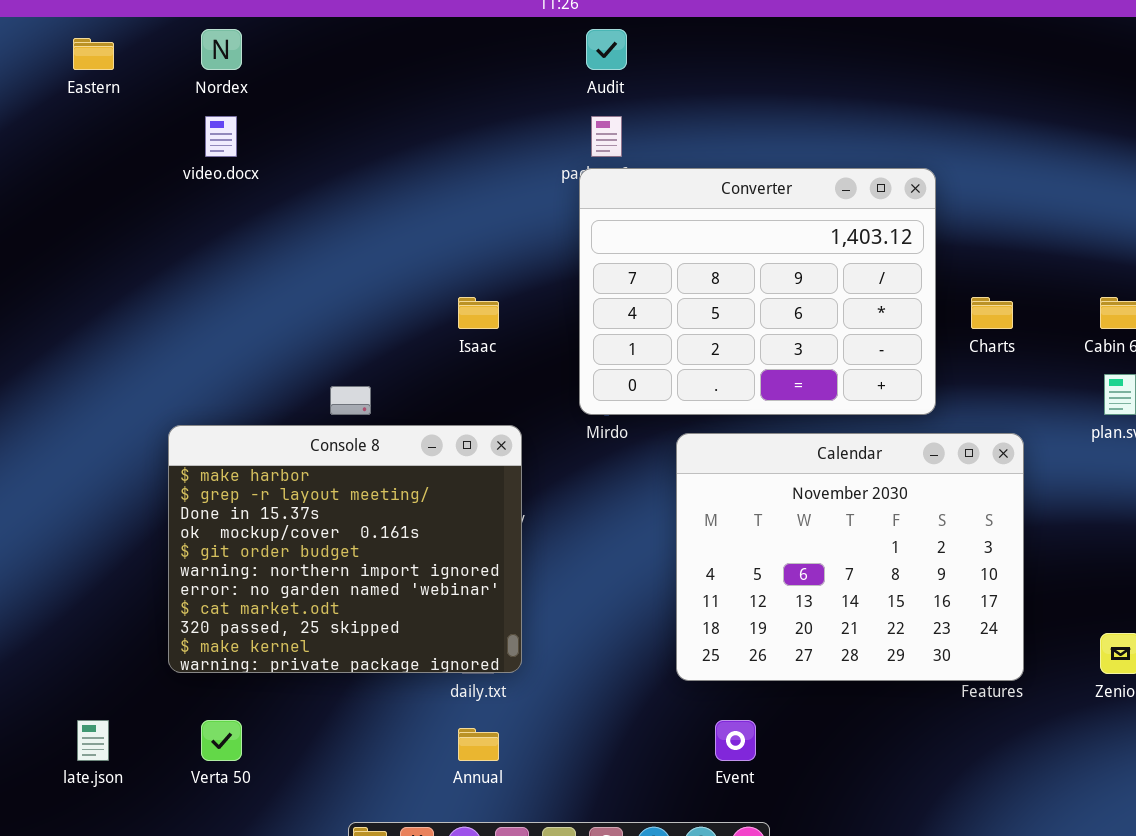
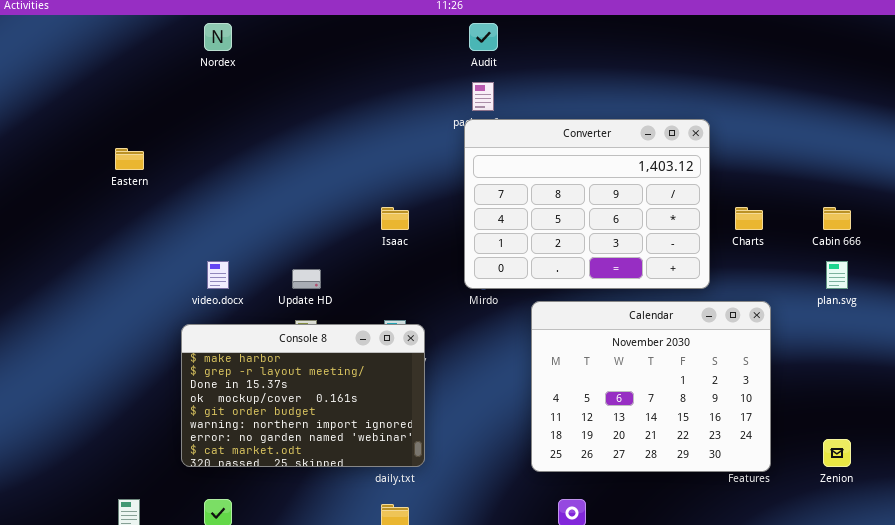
Eastern: [73,38,114,70] -> [115,148,144,170], moved
video.docx: [205,116,237,157] -> [207,261,229,289], moved
Console 8: [168,425,522,673] -> [181,324,425,467], resized

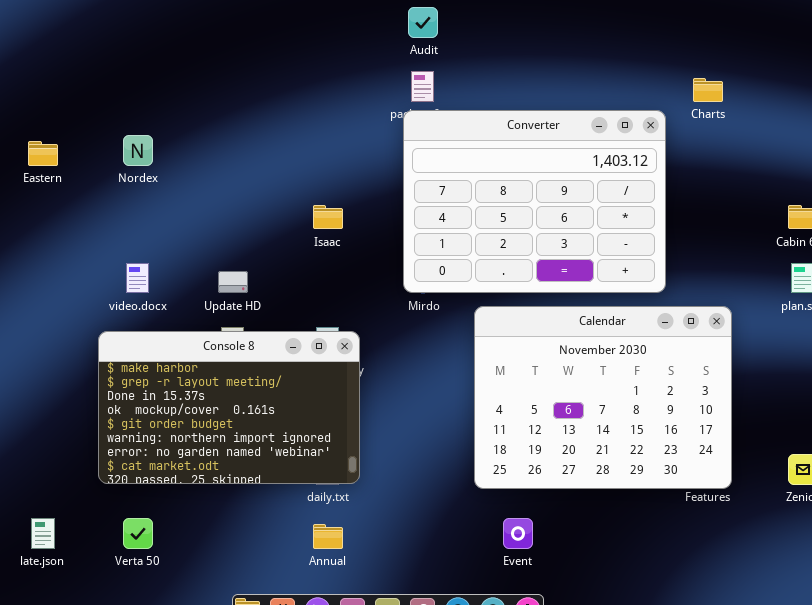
Nordex: [204,23,232,51] -> [123,135,153,166], moved
Charts: [735,207,763,230] -> [693,78,723,102], moved

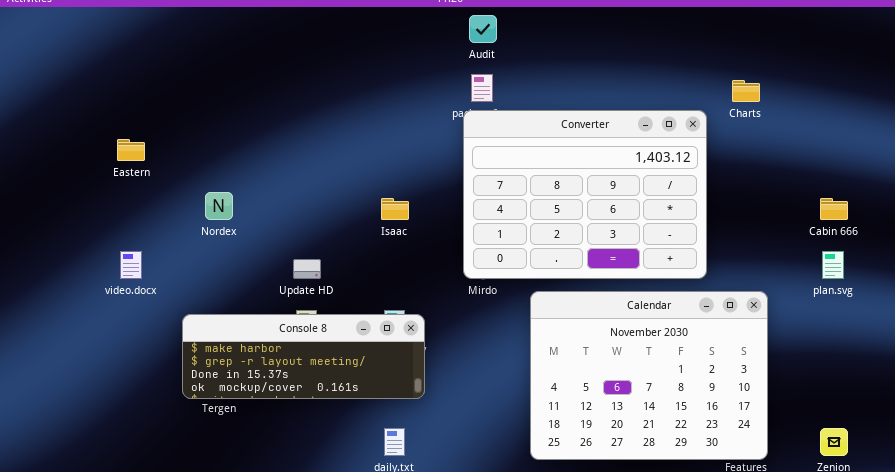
Nordex: [123,135,153,166] -> [205,192,233,220], moved
video.docx: [126,263,149,293] -> [120,251,142,279], moved
Console 8: [98,331,360,484] -> [182,314,425,399], resized

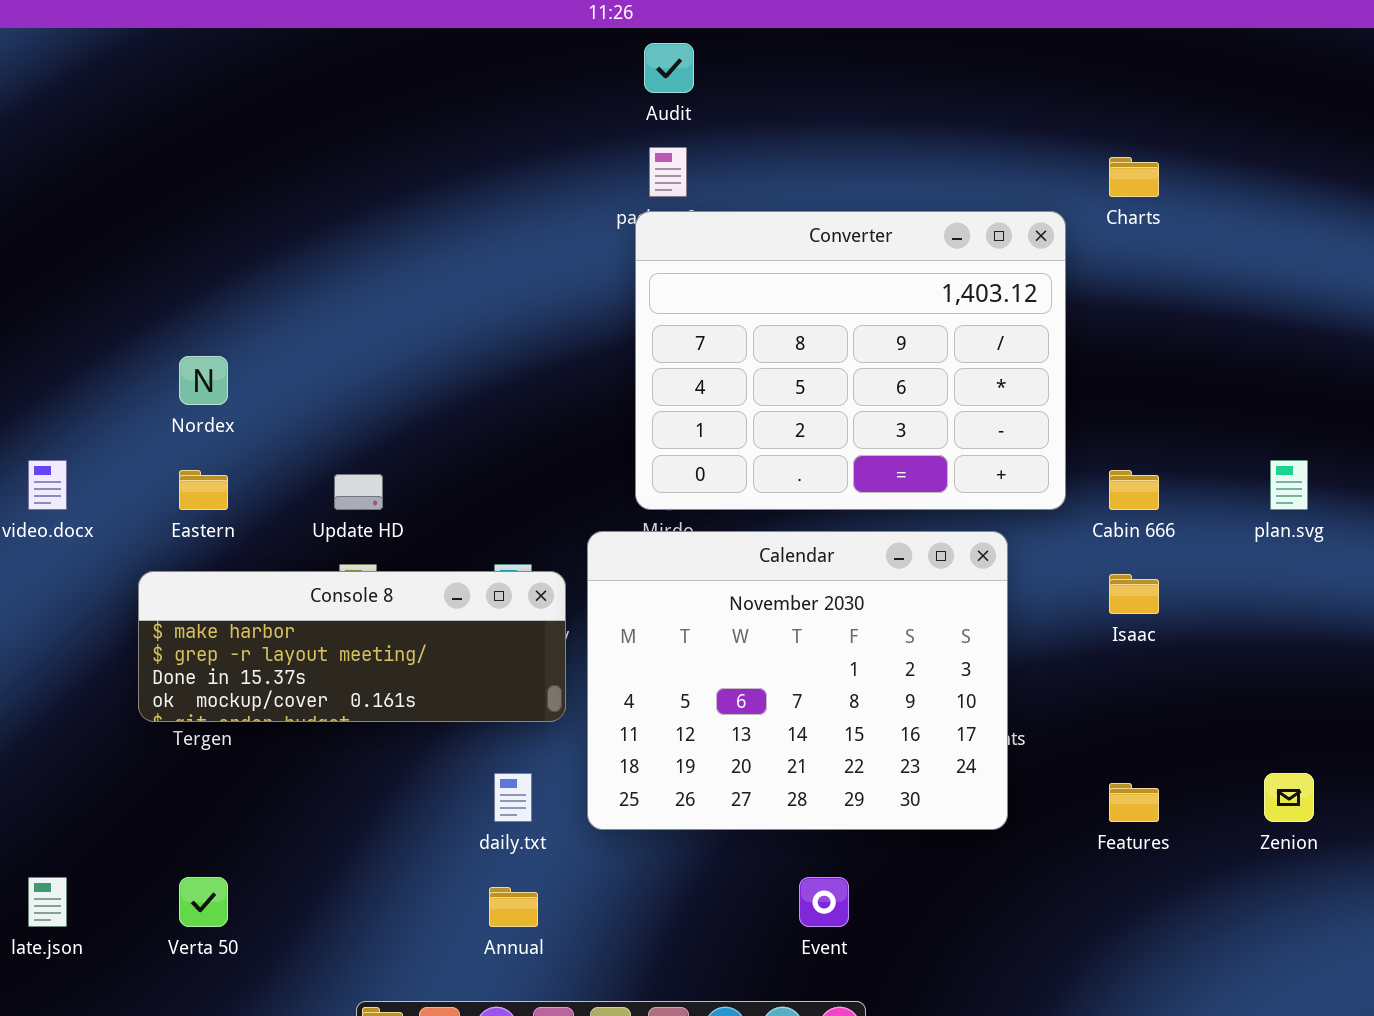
Eastern: [117,139,145,161] -> [179,470,228,510], moved
Isaac: [381,198,409,220] -> [1109,574,1159,614], moved
Cabin 666: [820,198,848,220] -> [1109,470,1159,510], moved
Calendar: [530,291,768,460] -> [587,531,1008,830], moved

